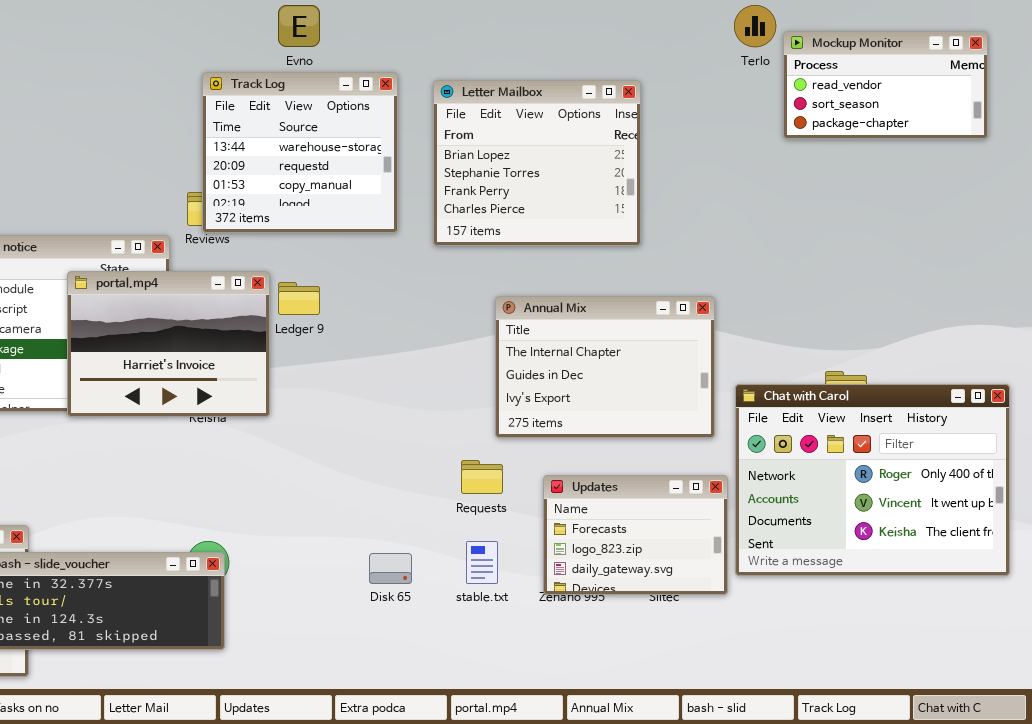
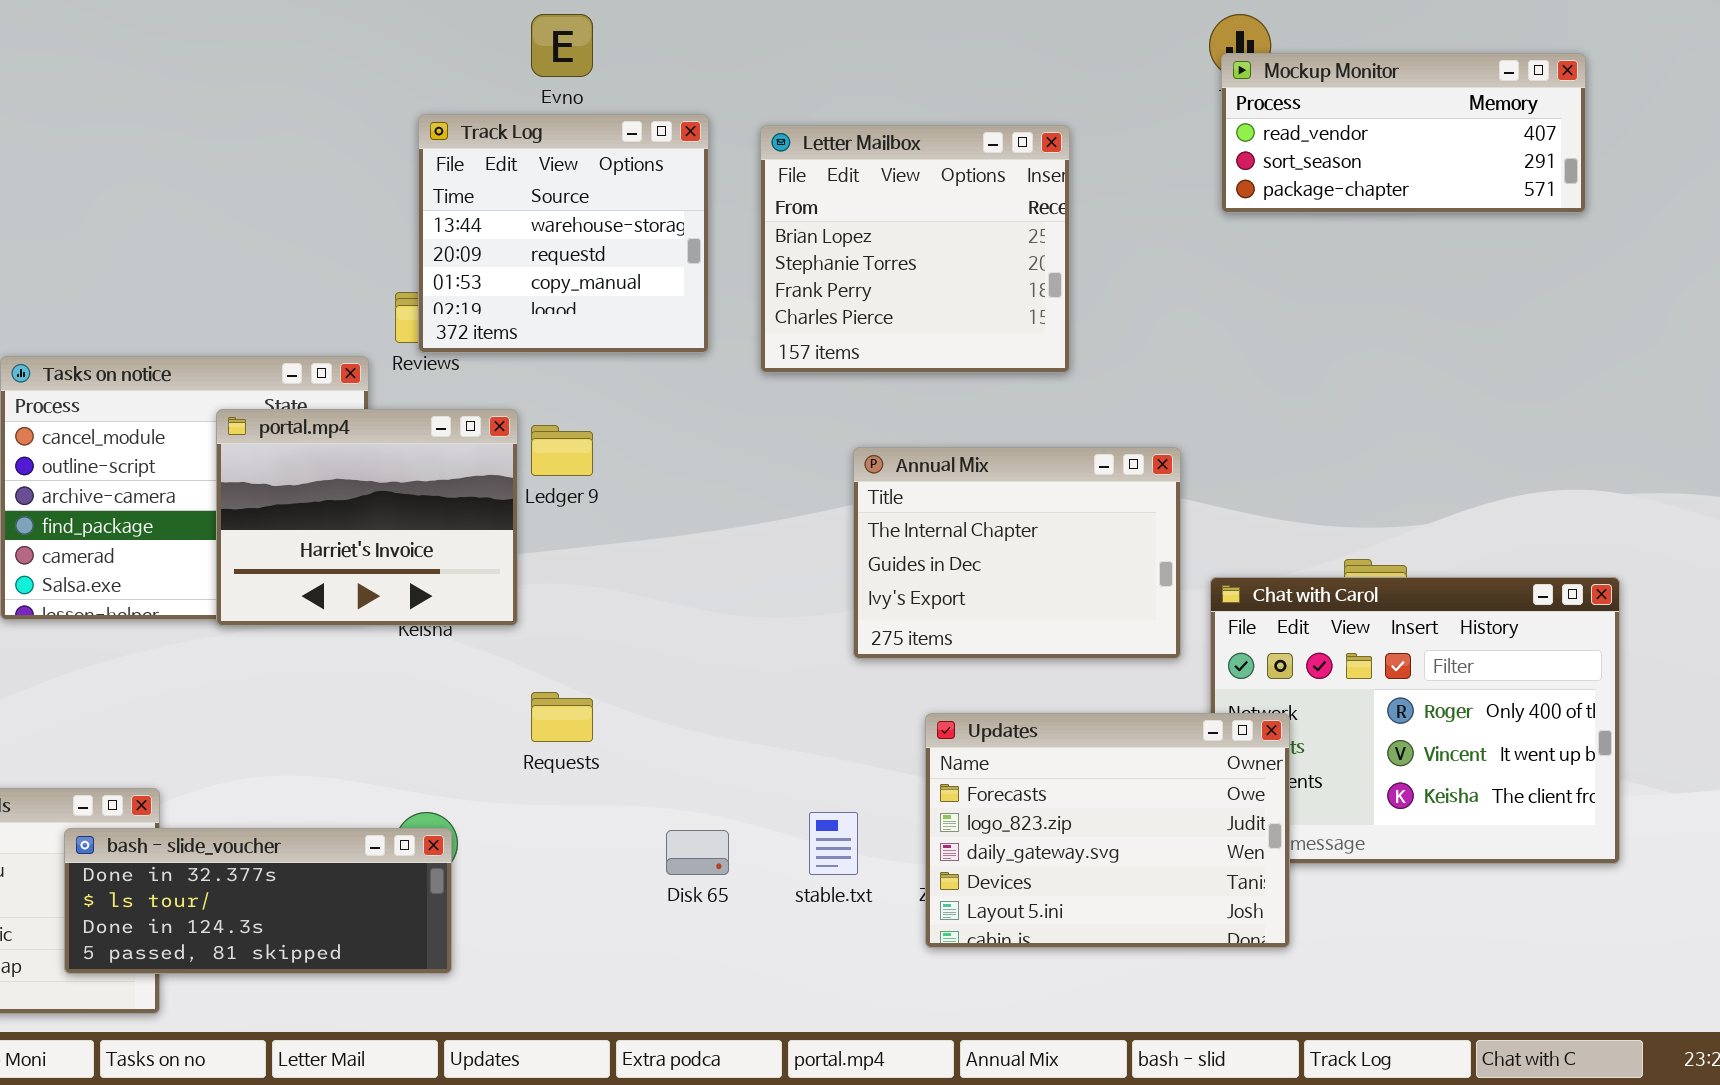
Mockup Monitor: [783,31,988,139] -> [1221,53,1586,213], resized
Requests: [461,460,503,494] -> [531,692,593,742], moved
Updates: [543,475,728,595] -> [925,713,1290,948], resized

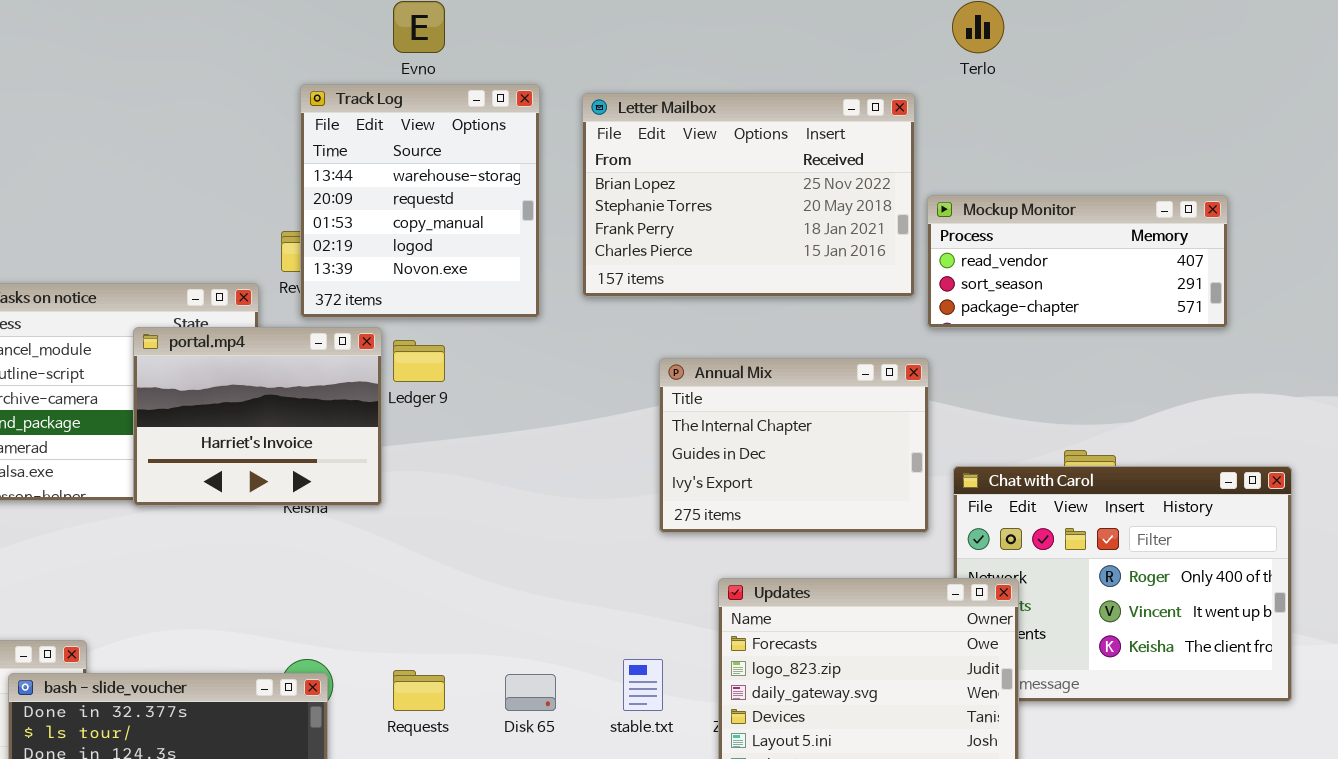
Mockup Monitor: [1221,53,1586,213] -> [927,195,1228,328], moved
Track Log: [418,114,709,353] -> [300,84,540,318], resized
Letter Mailbox: [760,125,1070,373] -> [582,93,915,297], resized
Requests: [531,692,593,742] -> [393,670,445,711], moved

